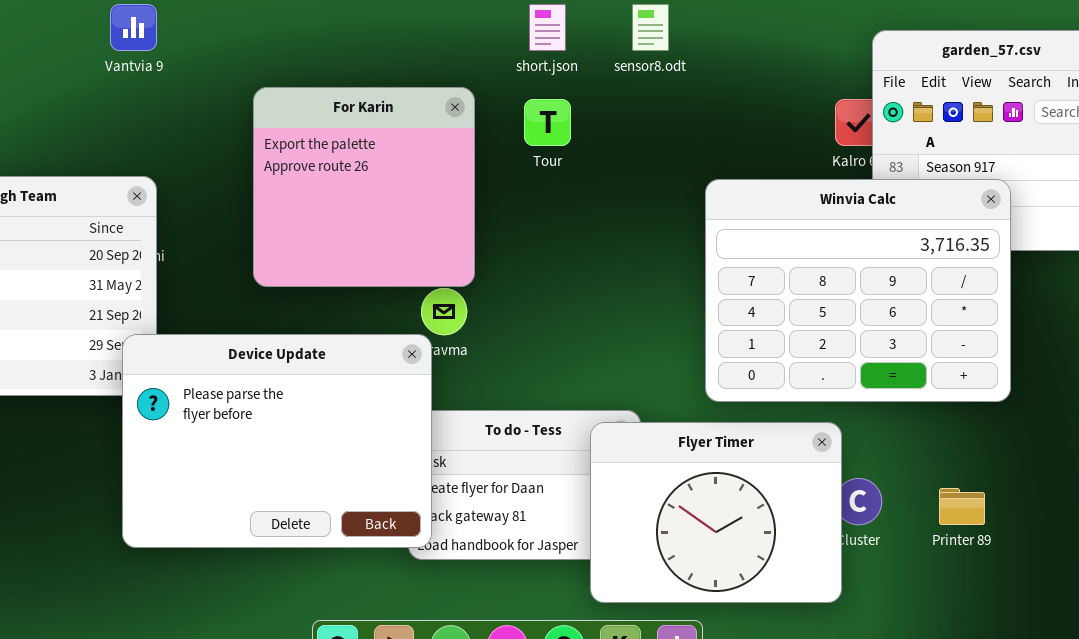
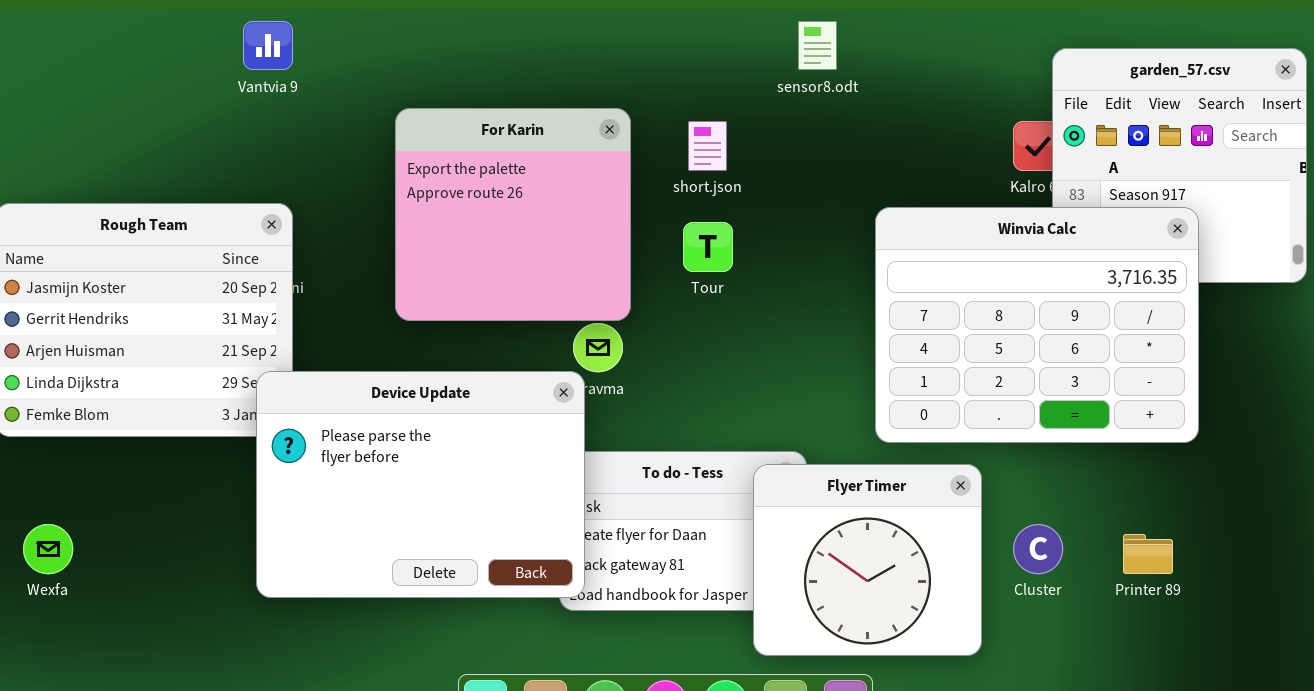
short.json: [529,4,566,51] -> [688,121,727,171], moved
Tour: [524,99,571,146] -> [683,222,733,272], moved
Flyer Timer: [590,422,842,603] -> [753,464,982,656], resized

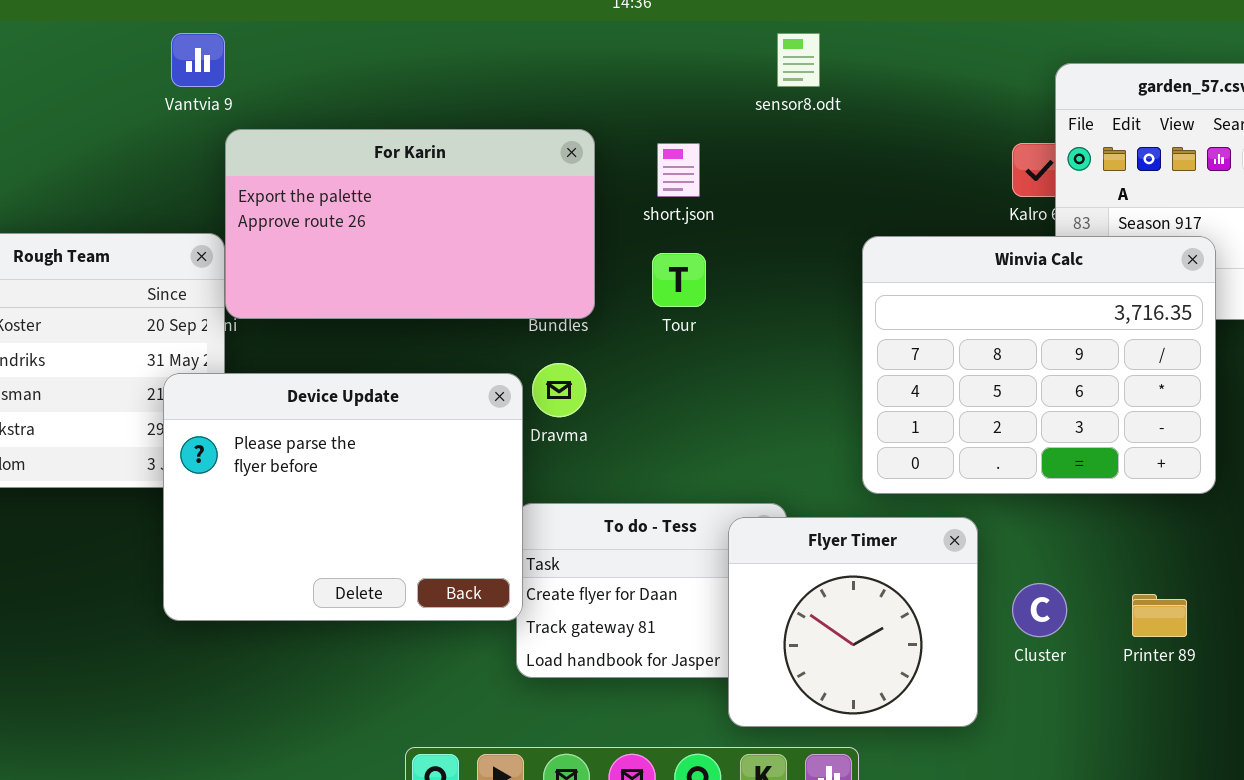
For Karin: [395,108,631,321] -> [225,129,595,319], resized
Device Update: [256,371,585,598] -> [163,373,523,621], moved

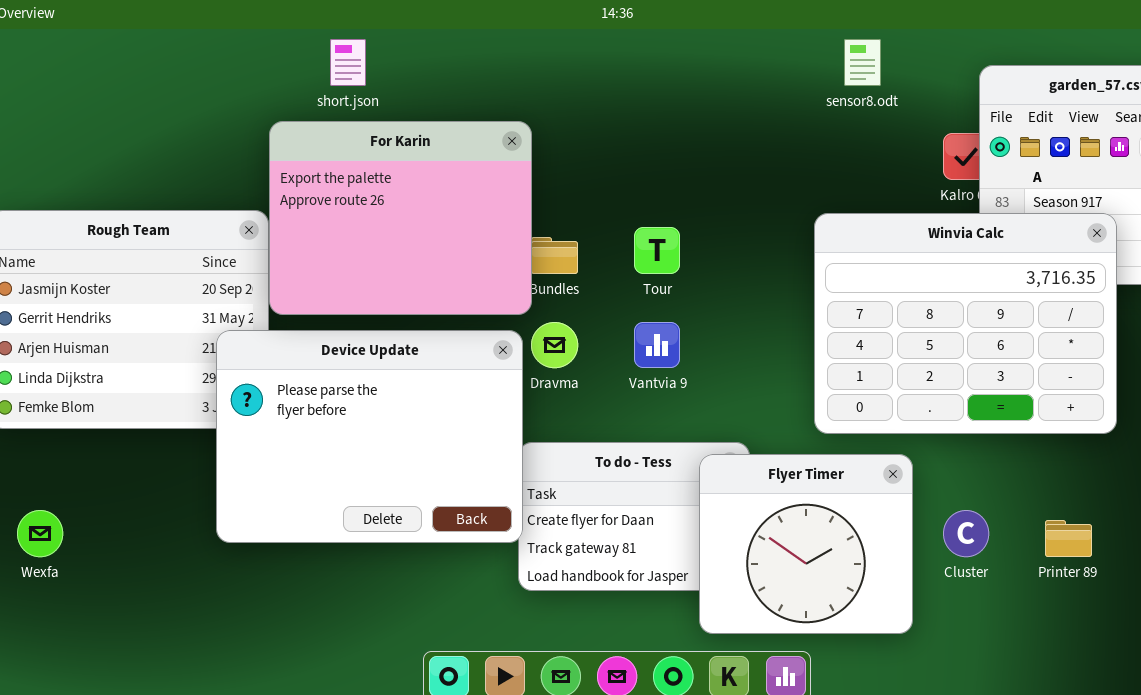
Vantvia 9: [171,33,225,87] -> [634,322,680,368], moved
sensor8.odt: [777,33,820,87] -> [844,39,881,86], moved
For Karin: [225,129,595,319] -> [269,121,532,315], resized
short.json: [657,143,700,197] -> [330,39,366,86], moved

